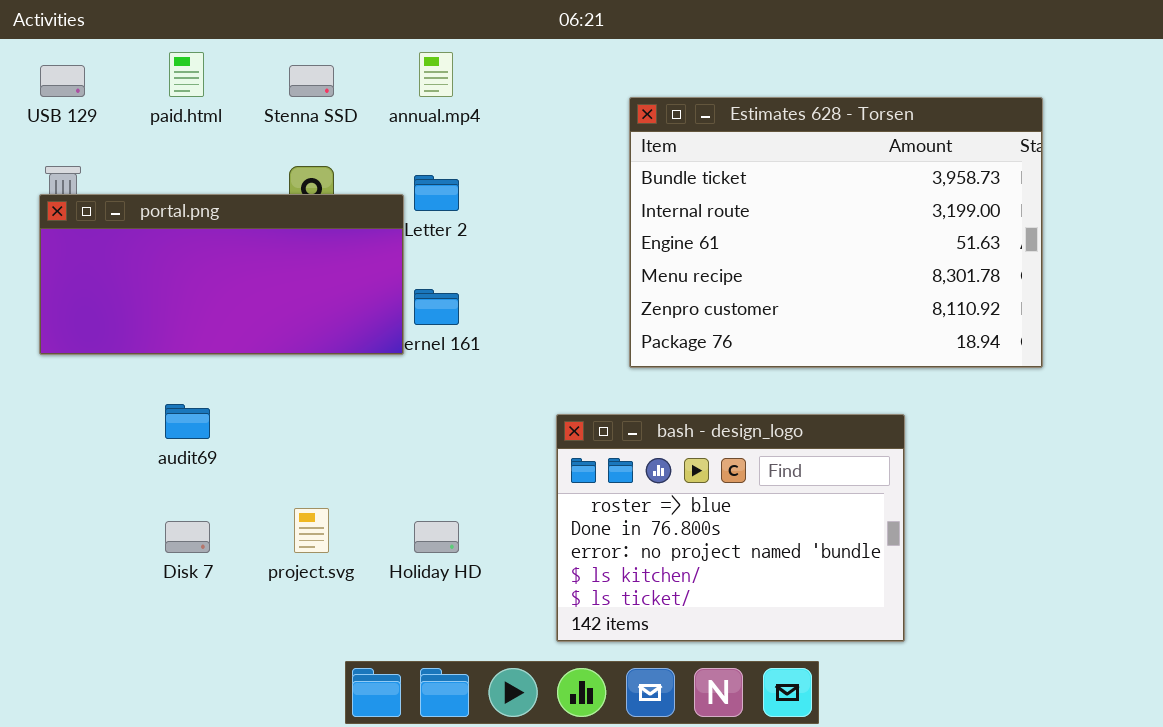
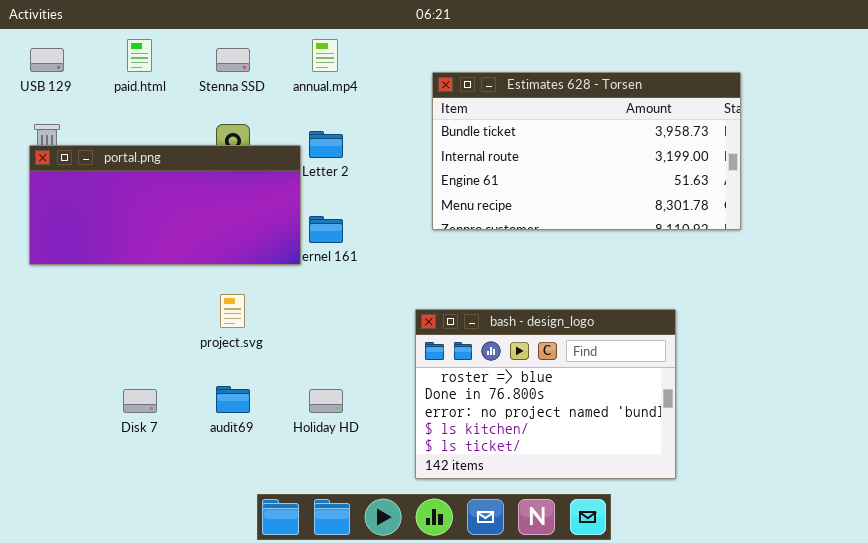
Estimates 628 - Torsen: [629,97,1043,368] -> [432,72,741,230], moved, resized
audit69: [165,404,210,439] -> [216,386,250,413], moved
project.svg: [294,508,329,553] -> [220,294,245,328], moved

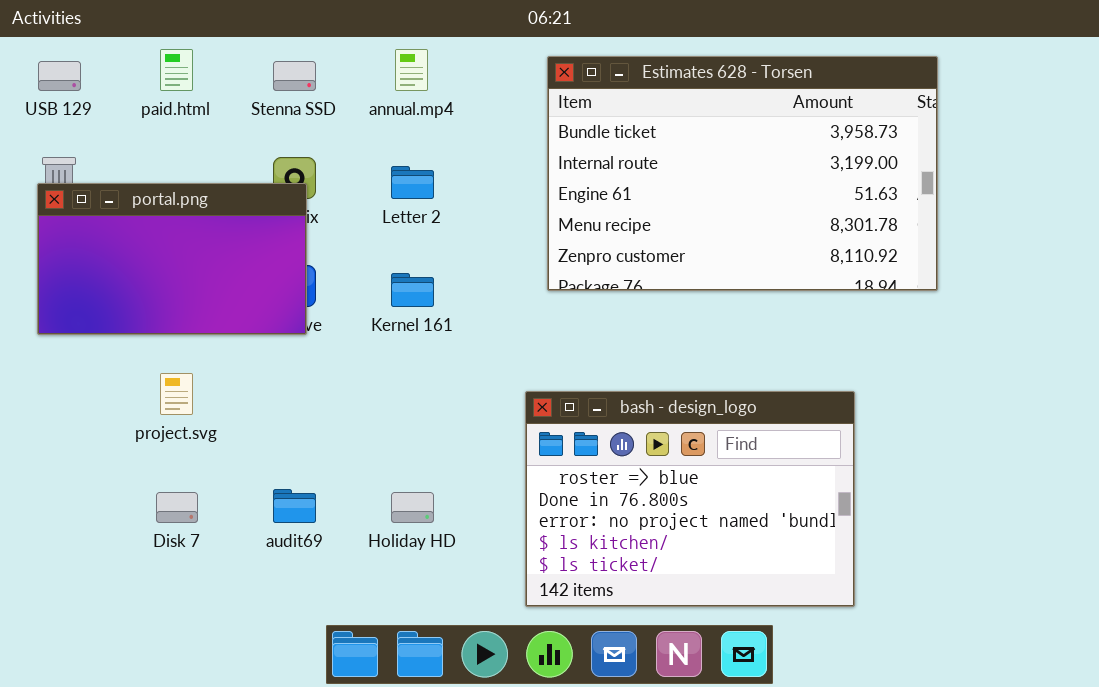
Estimates 628 - Torsen: [432,72,741,230] -> [547,56,938,291], resized
portal.png: [29,145,301,265] -> [37,183,307,335], resized
project.svg: [220,294,245,328] -> [160,373,193,415], moved

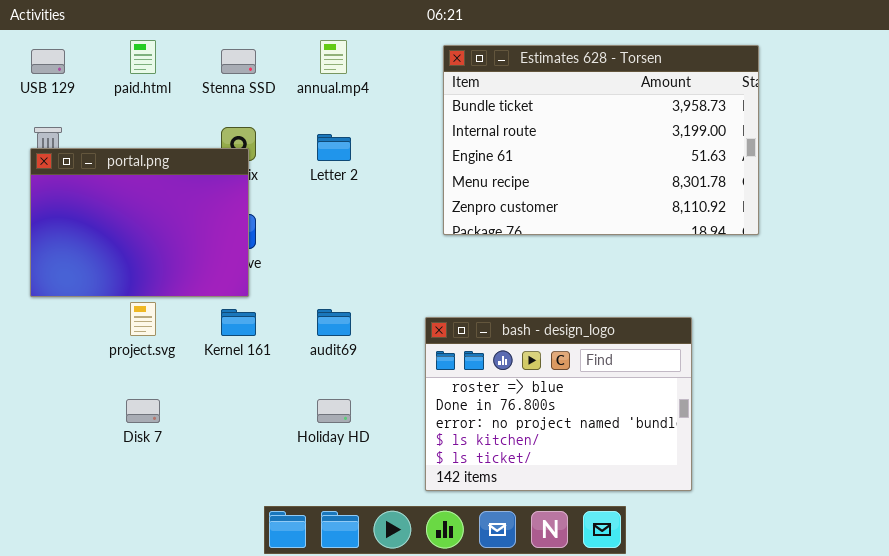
portal.png: [37,183,307,335] -> [30,148,249,297], resized
Kernel 161: [391,273,434,307] -> [221,309,256,336], moved
audit69: [273,489,316,523] -> [317,309,351,336], moved

